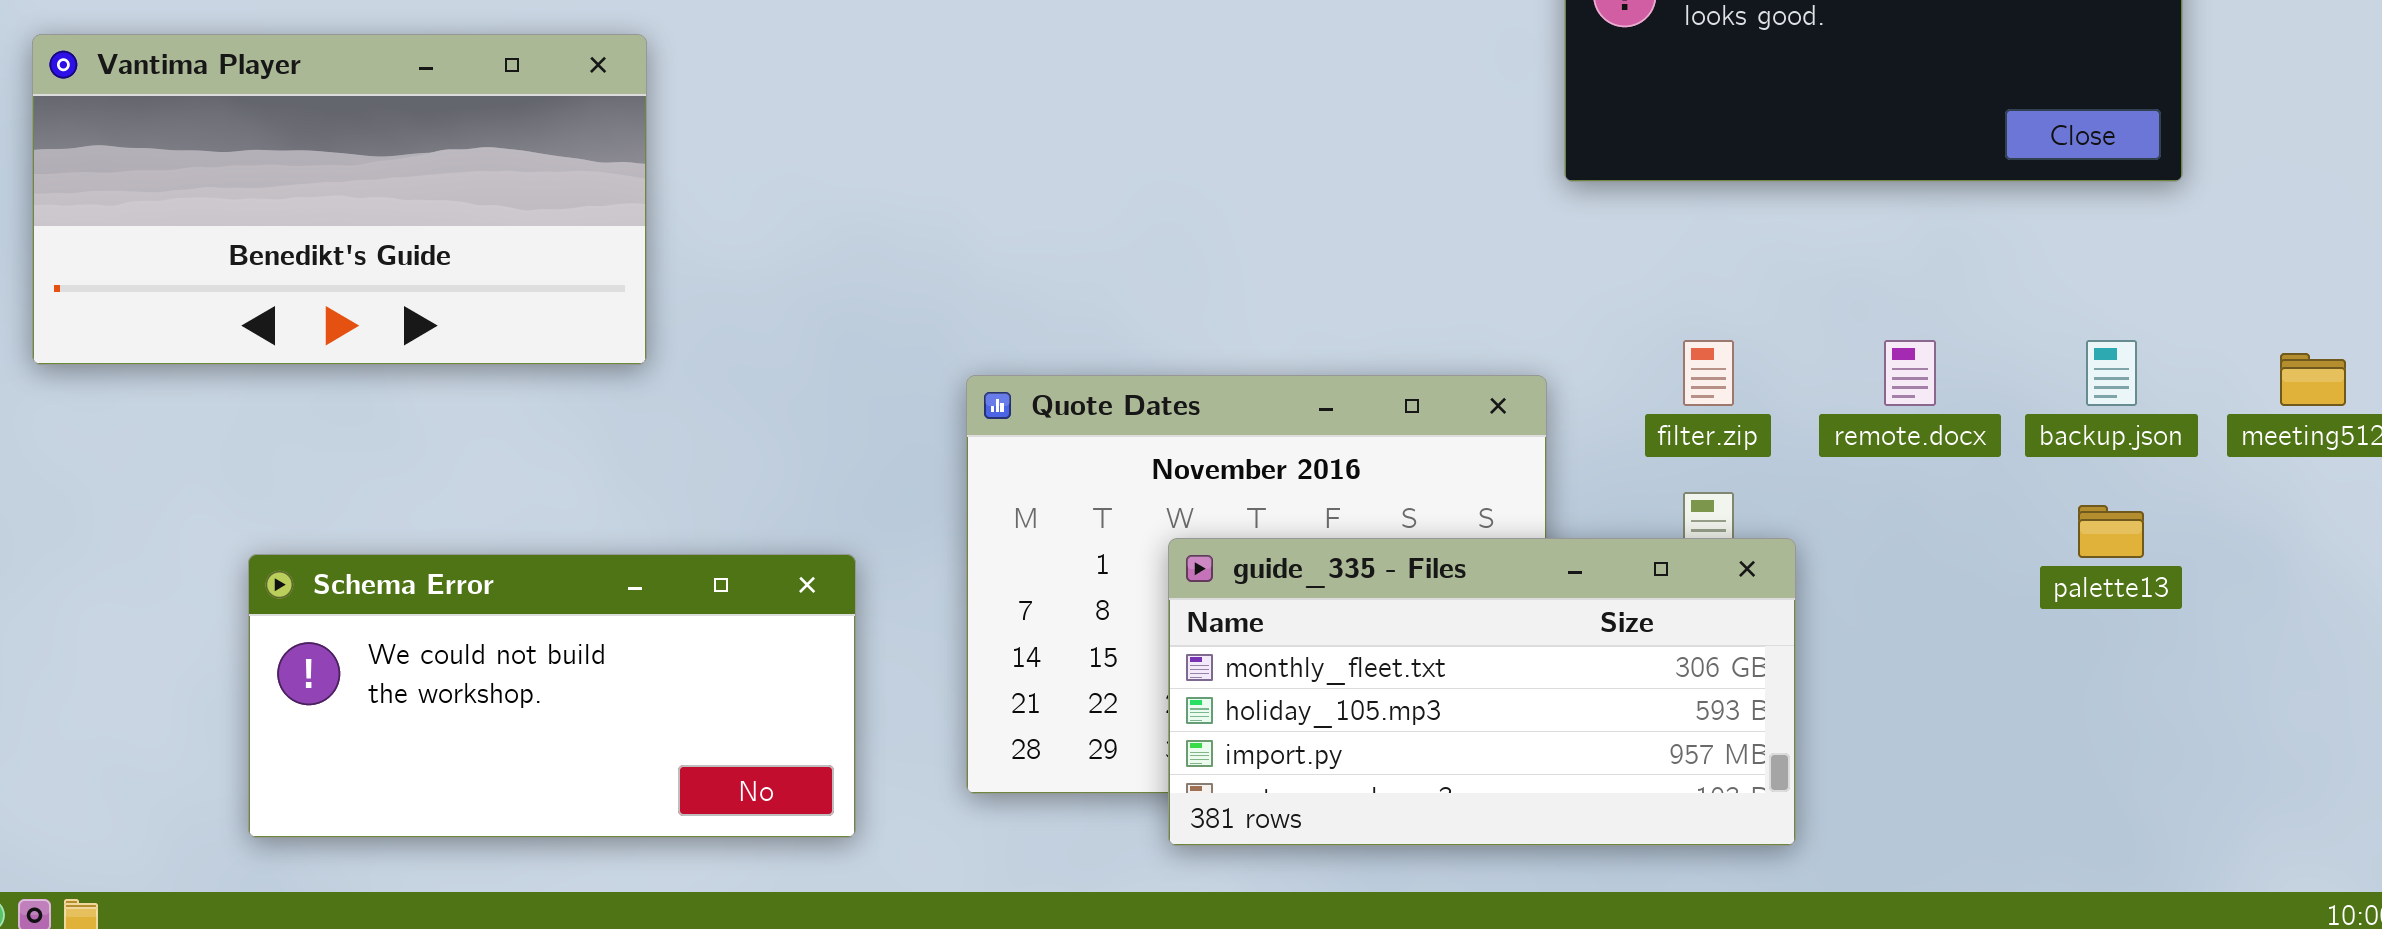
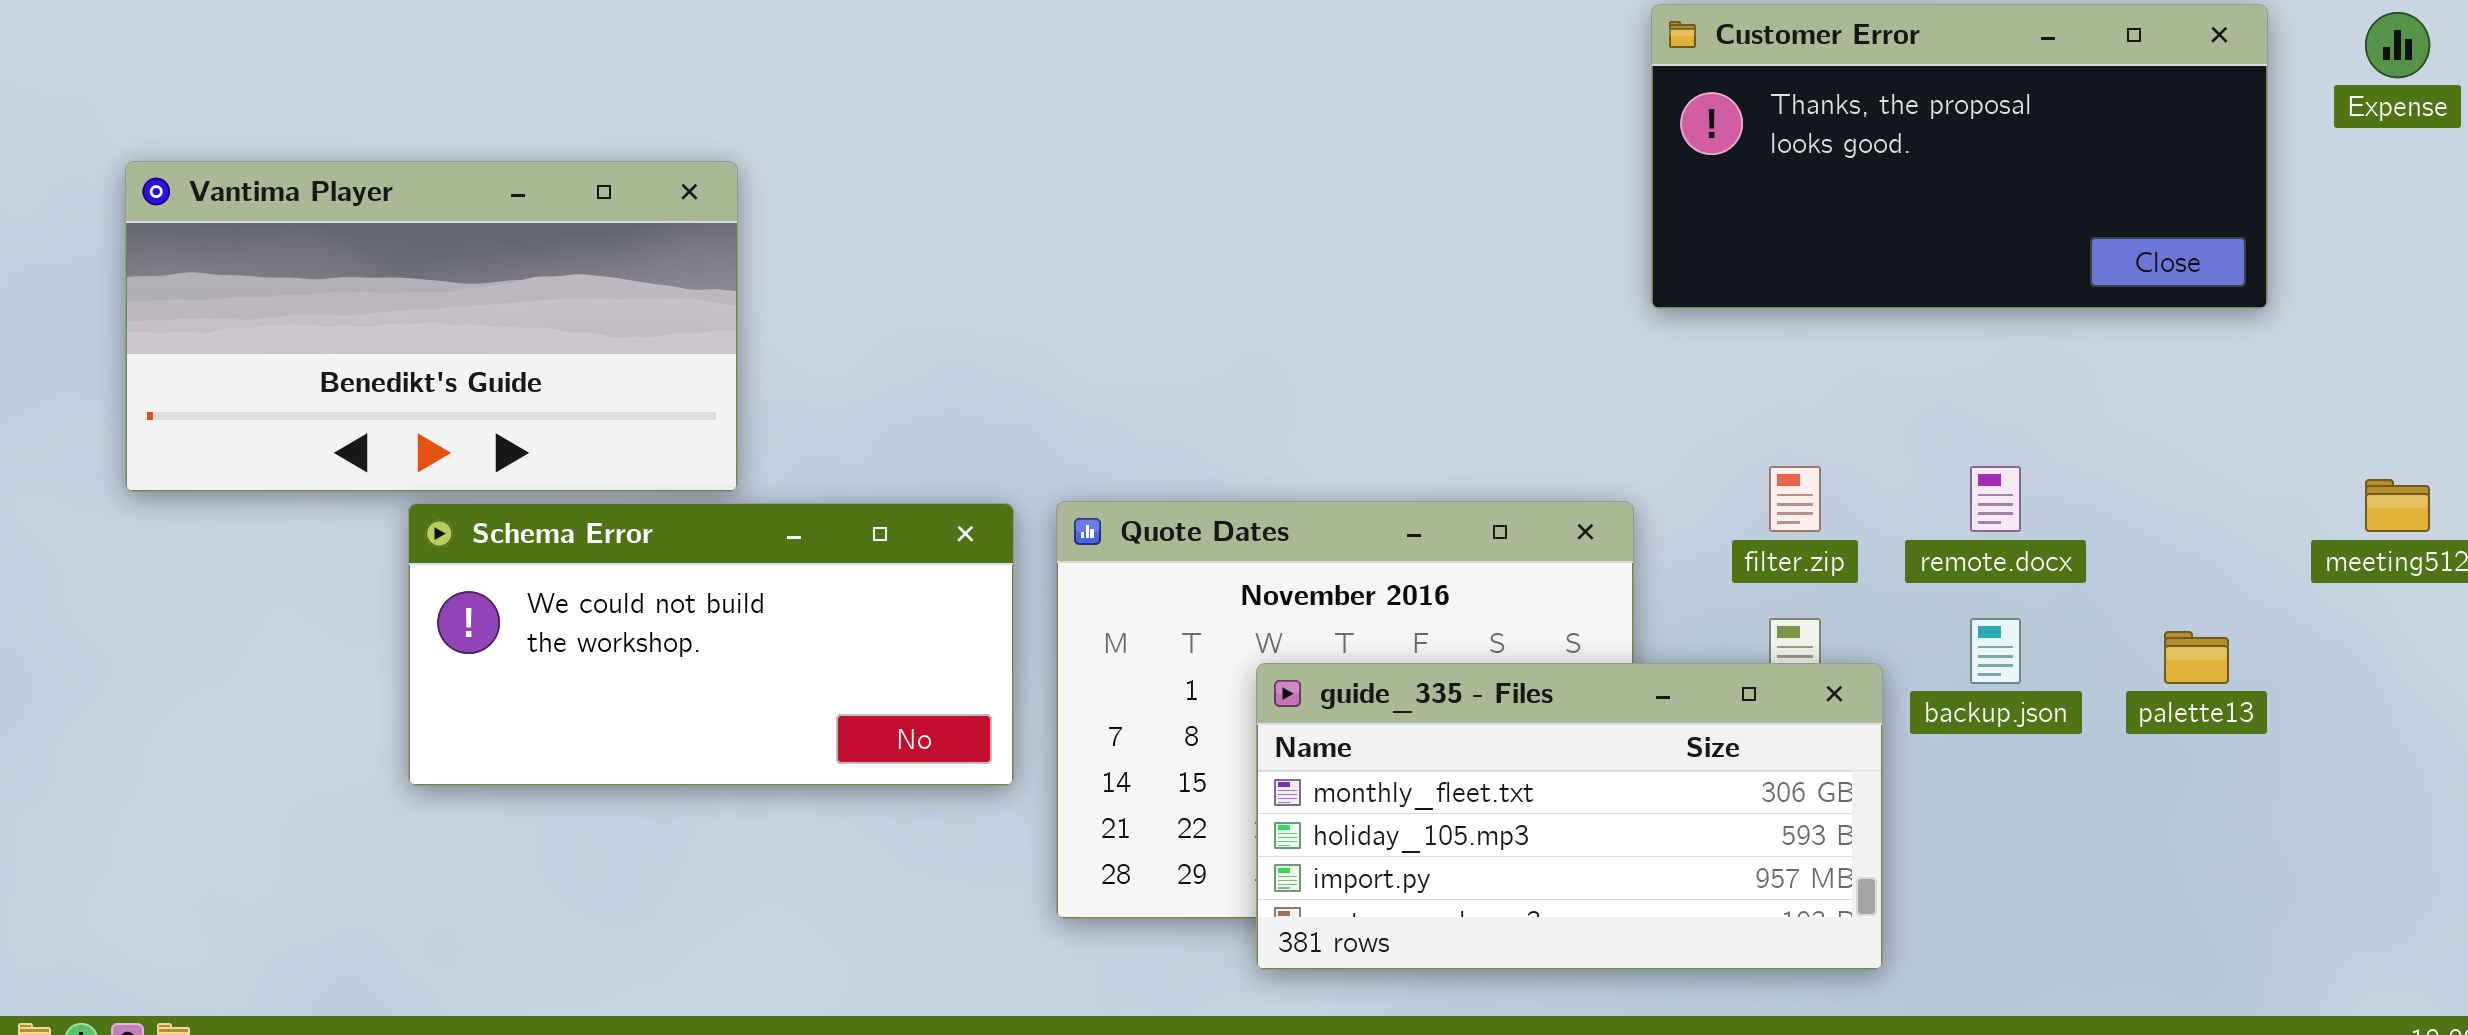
backup.json: [2086,340,2137,406] -> [1970,618,2021,684], moved
Schema Error: [248,554,856,838] -> [408,503,1014,786], moved

